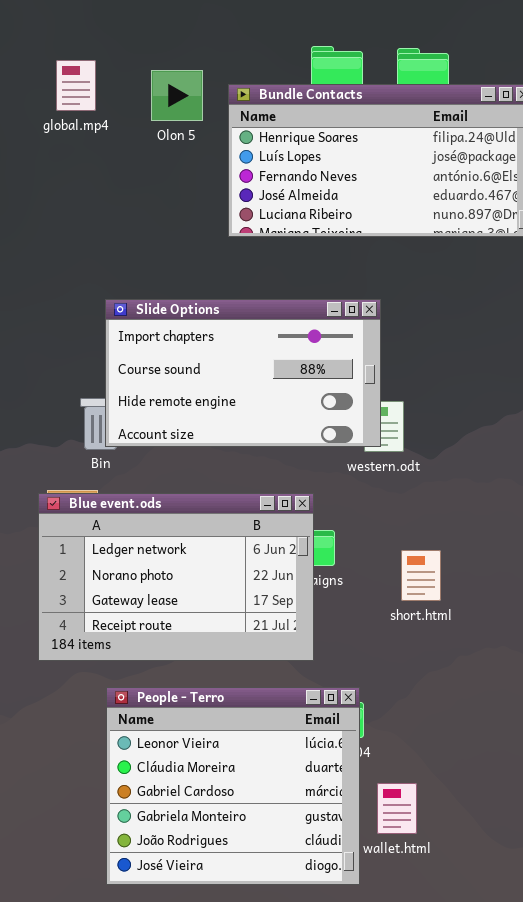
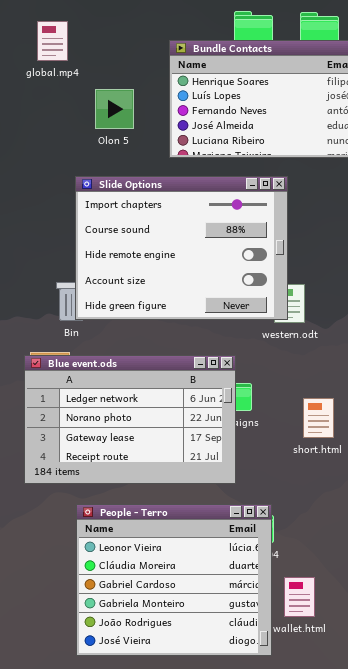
Olon 5: [151,70,203,121] -> [95,89,134,129], moved
Slide Options: [105,299,381,447] -> [75,176,288,320], resized

